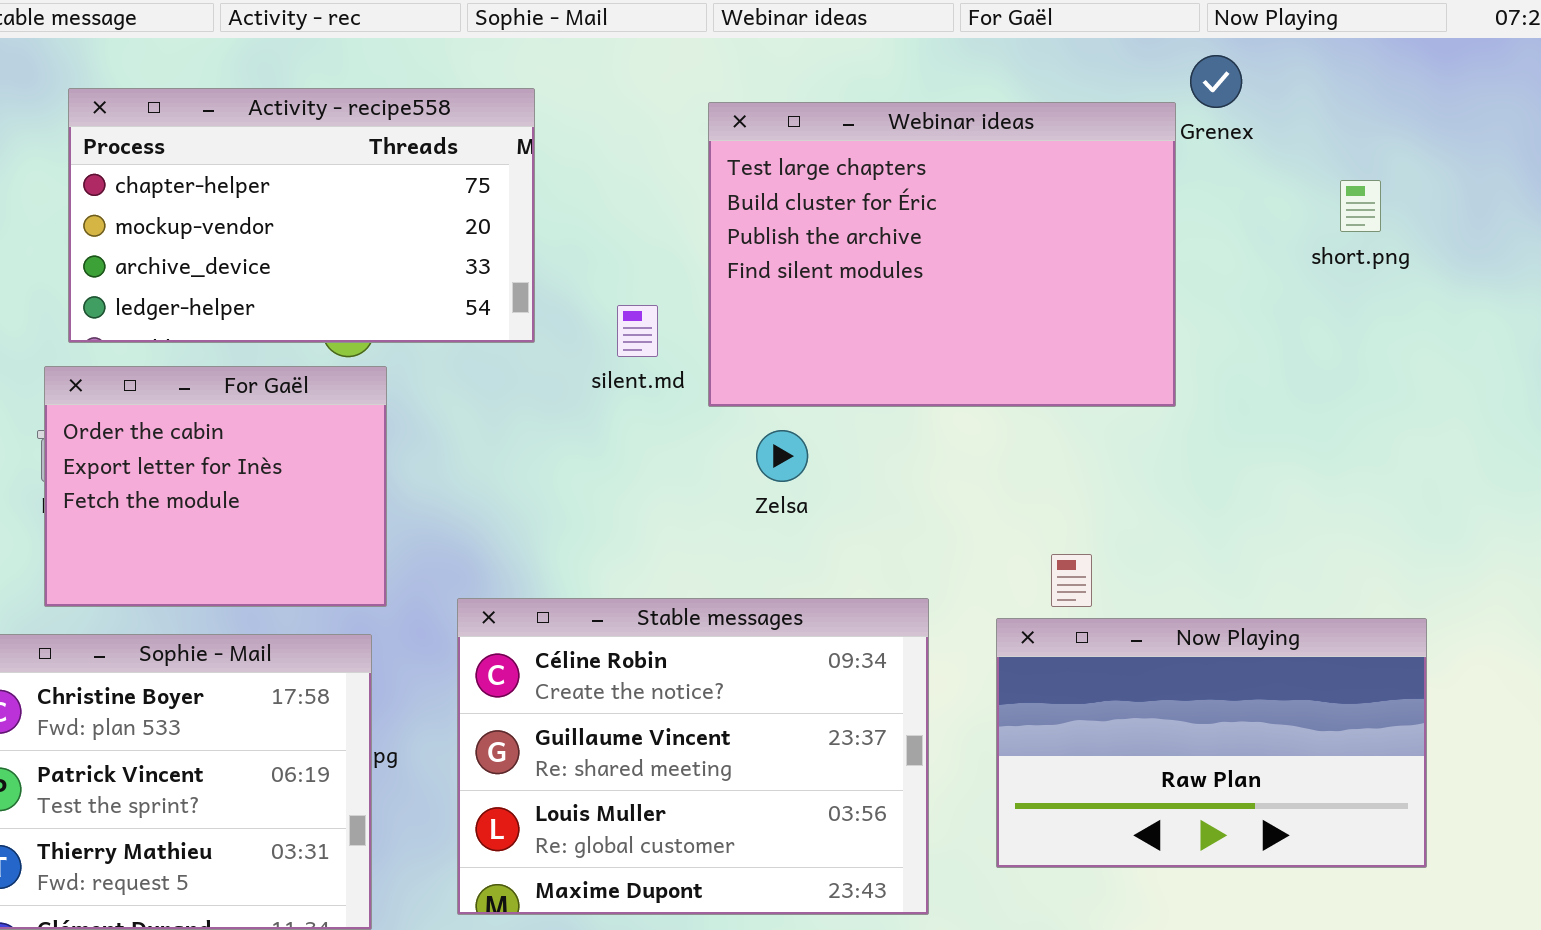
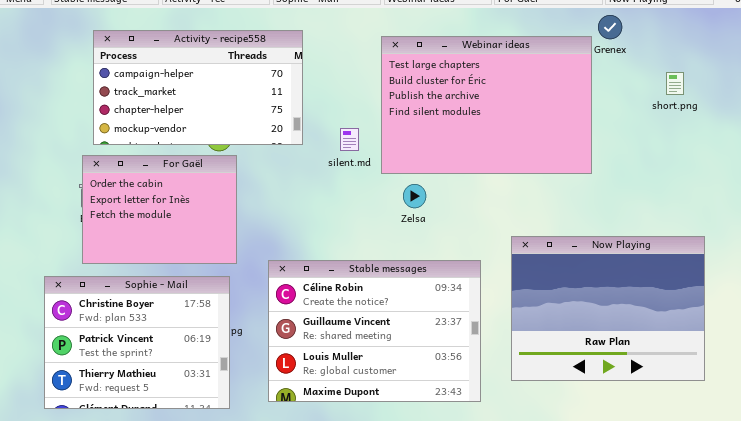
Activity - recipe558: [68,88,535,343] -> [93,30,303,145], scrolled up 2 rows
Now Playing: [996,618,1427,868] -> [511,236,705,381], resized

